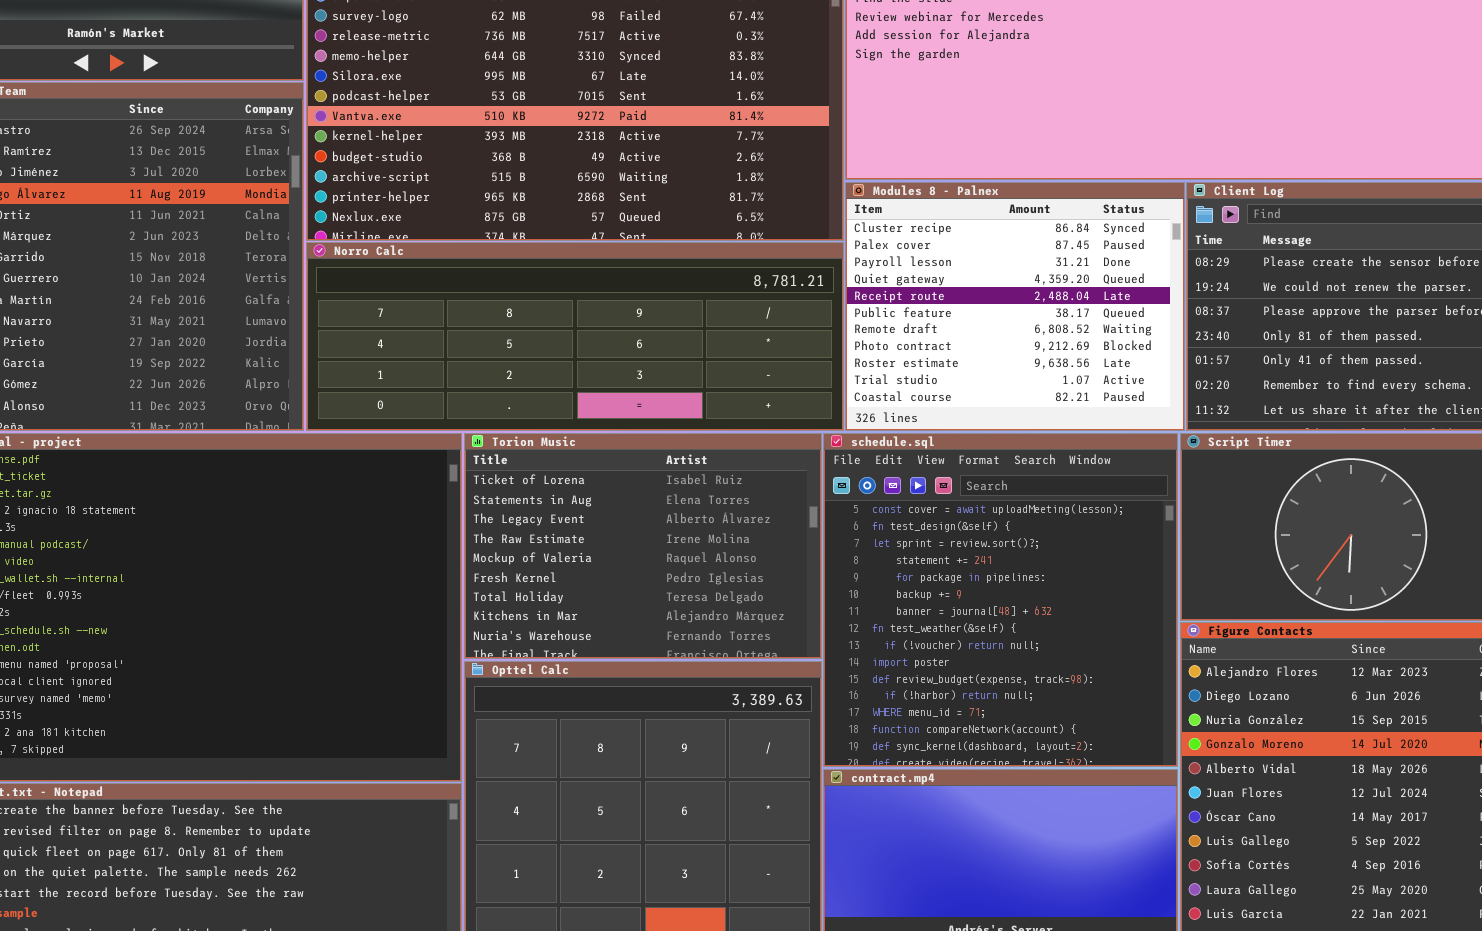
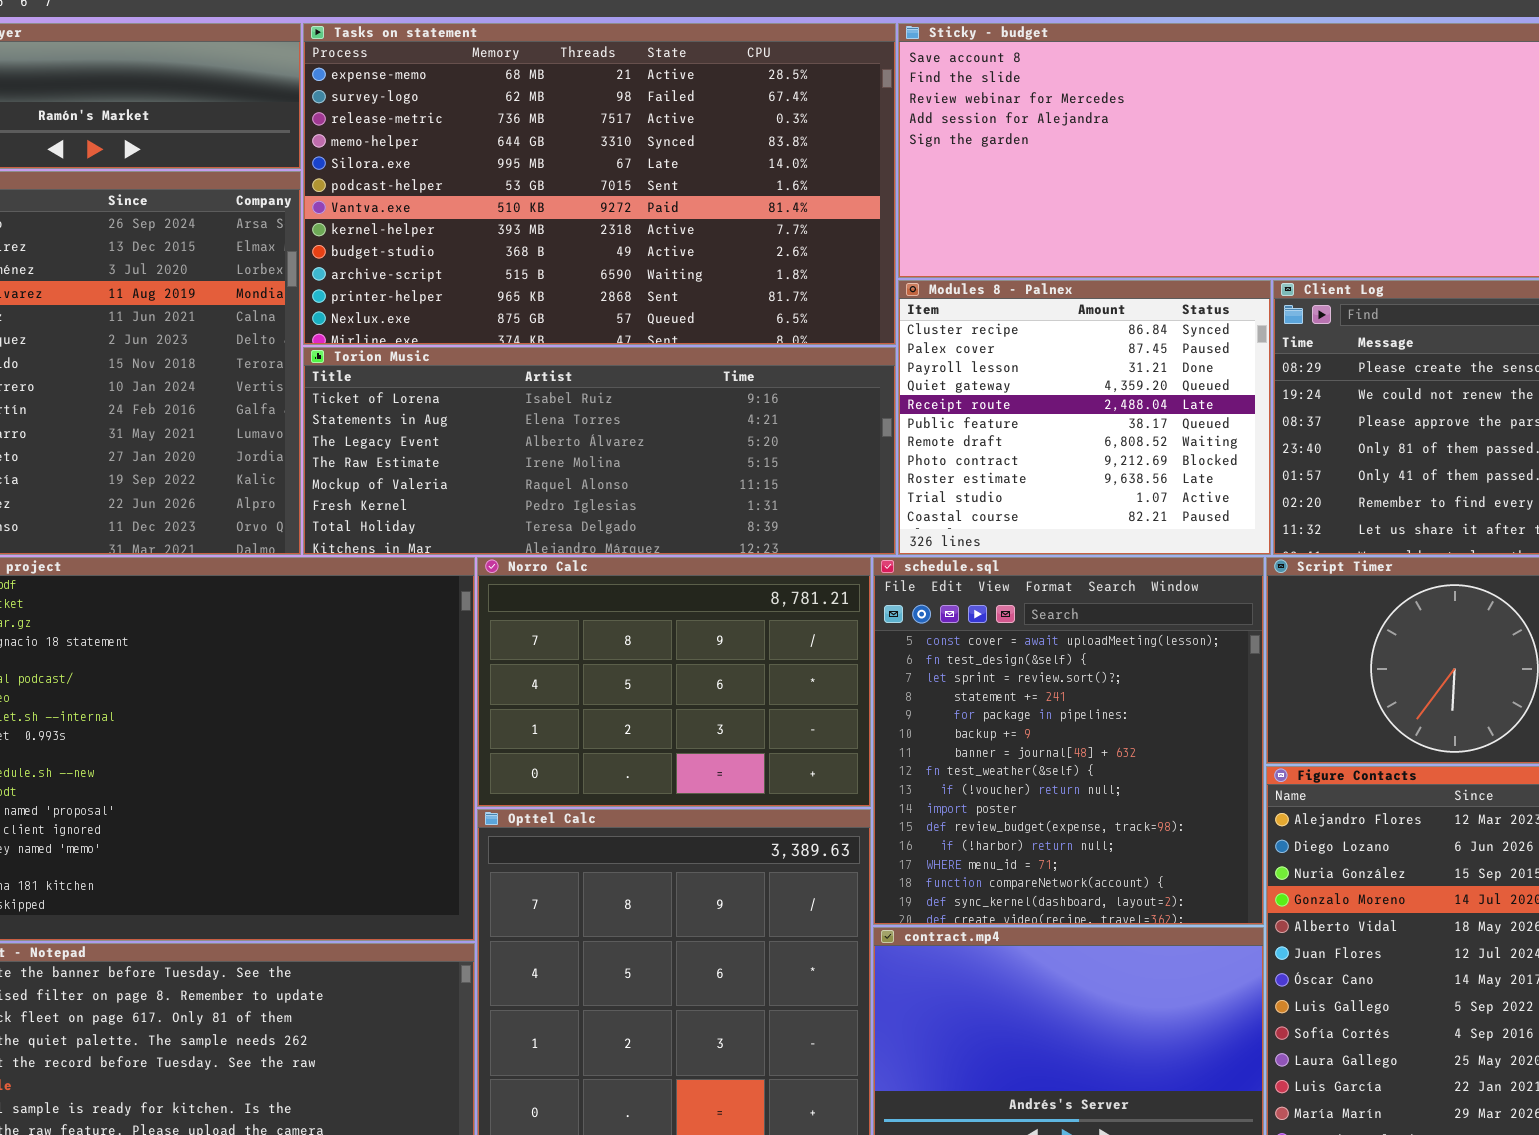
Norro Calc: [306,242,844,431] -> [477,557,871,807], moved, resized
Torion Music: [464,433,822,659] -> [303,347,896,555], moved, resized

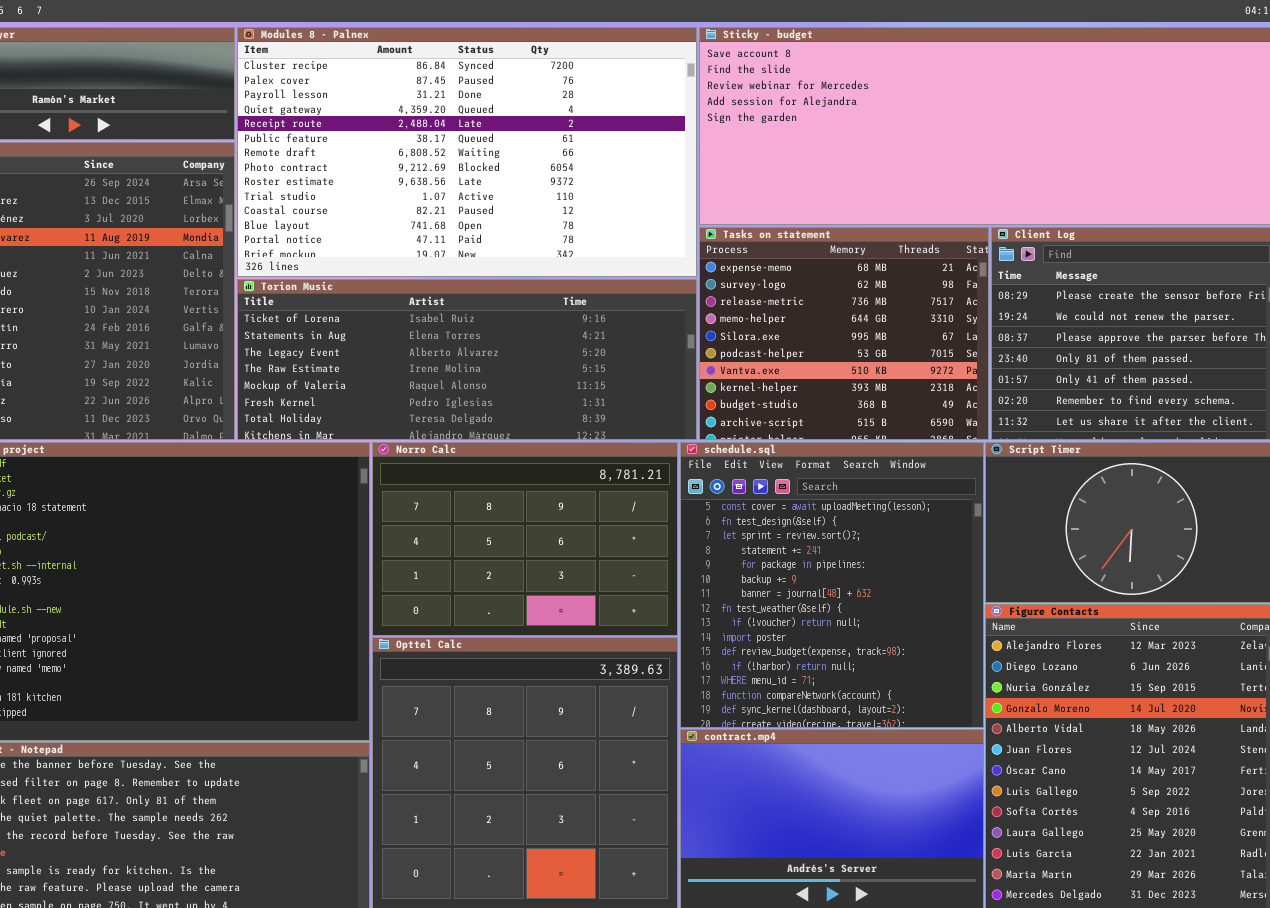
Tasks on statement: [303,23,896,345] -> [699,227,989,440], moved, resized
Modules 8 - Palnex: [898,280,1271,555] -> [237,27,697,277], moved, resized

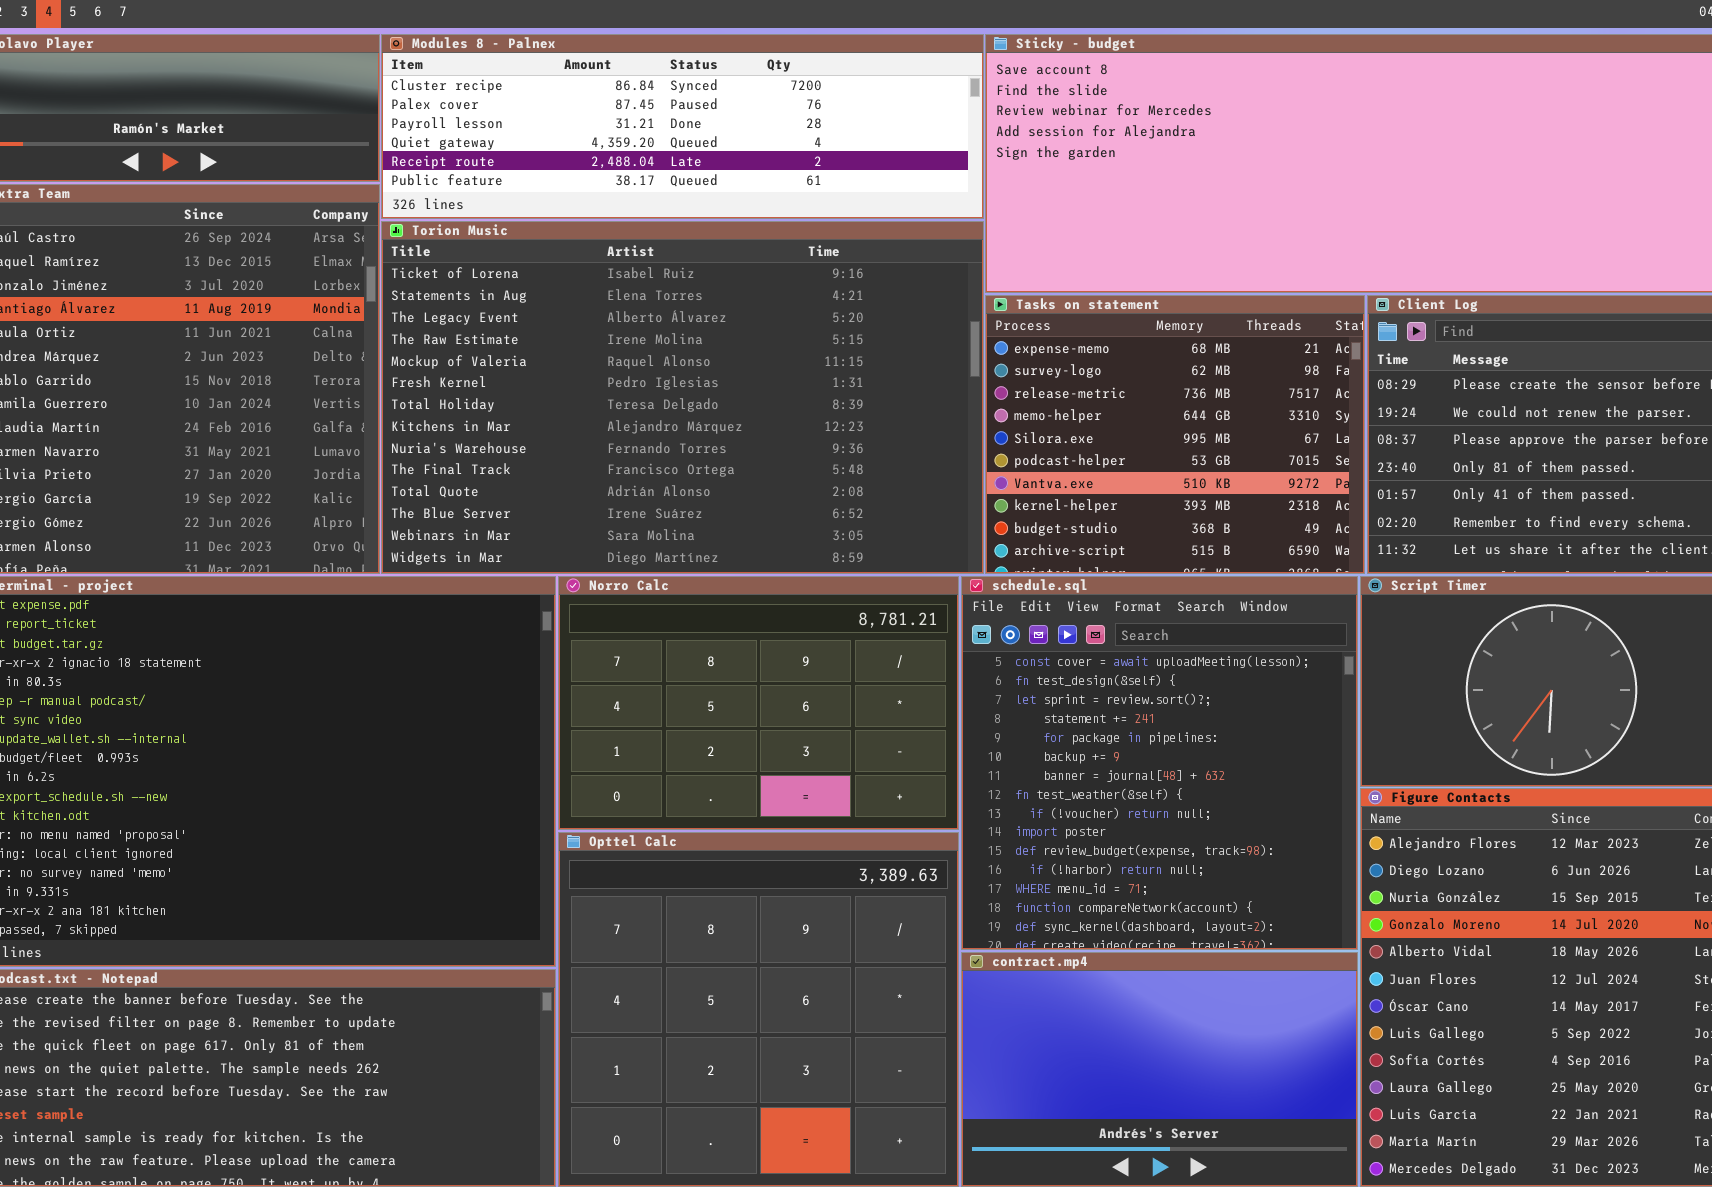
Modules 8 - Palnex: [237,27,697,277] -> [381,34,984,219], resized
Torion Music: [237,279,697,440] -> [381,221,984,574], resized

